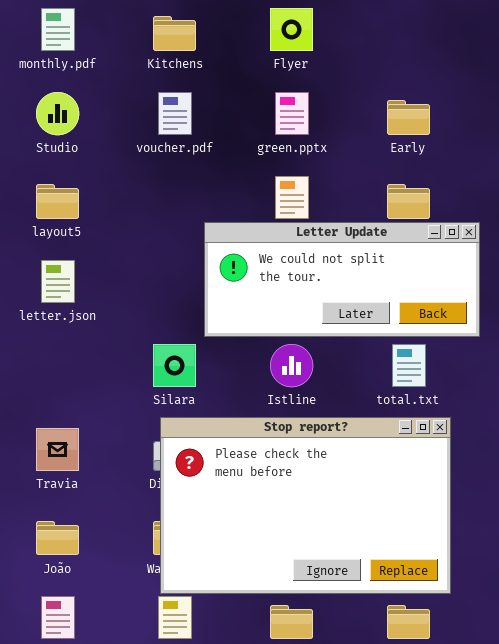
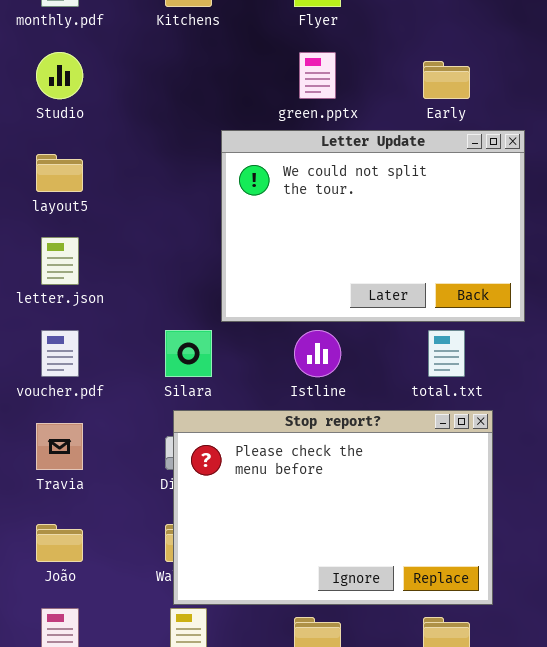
voucher.pdf: [158,92,192,135] -> [41,330,79,377], moved
Letter Update: [204,222,480,337] -> [221,130,525,322], resized

